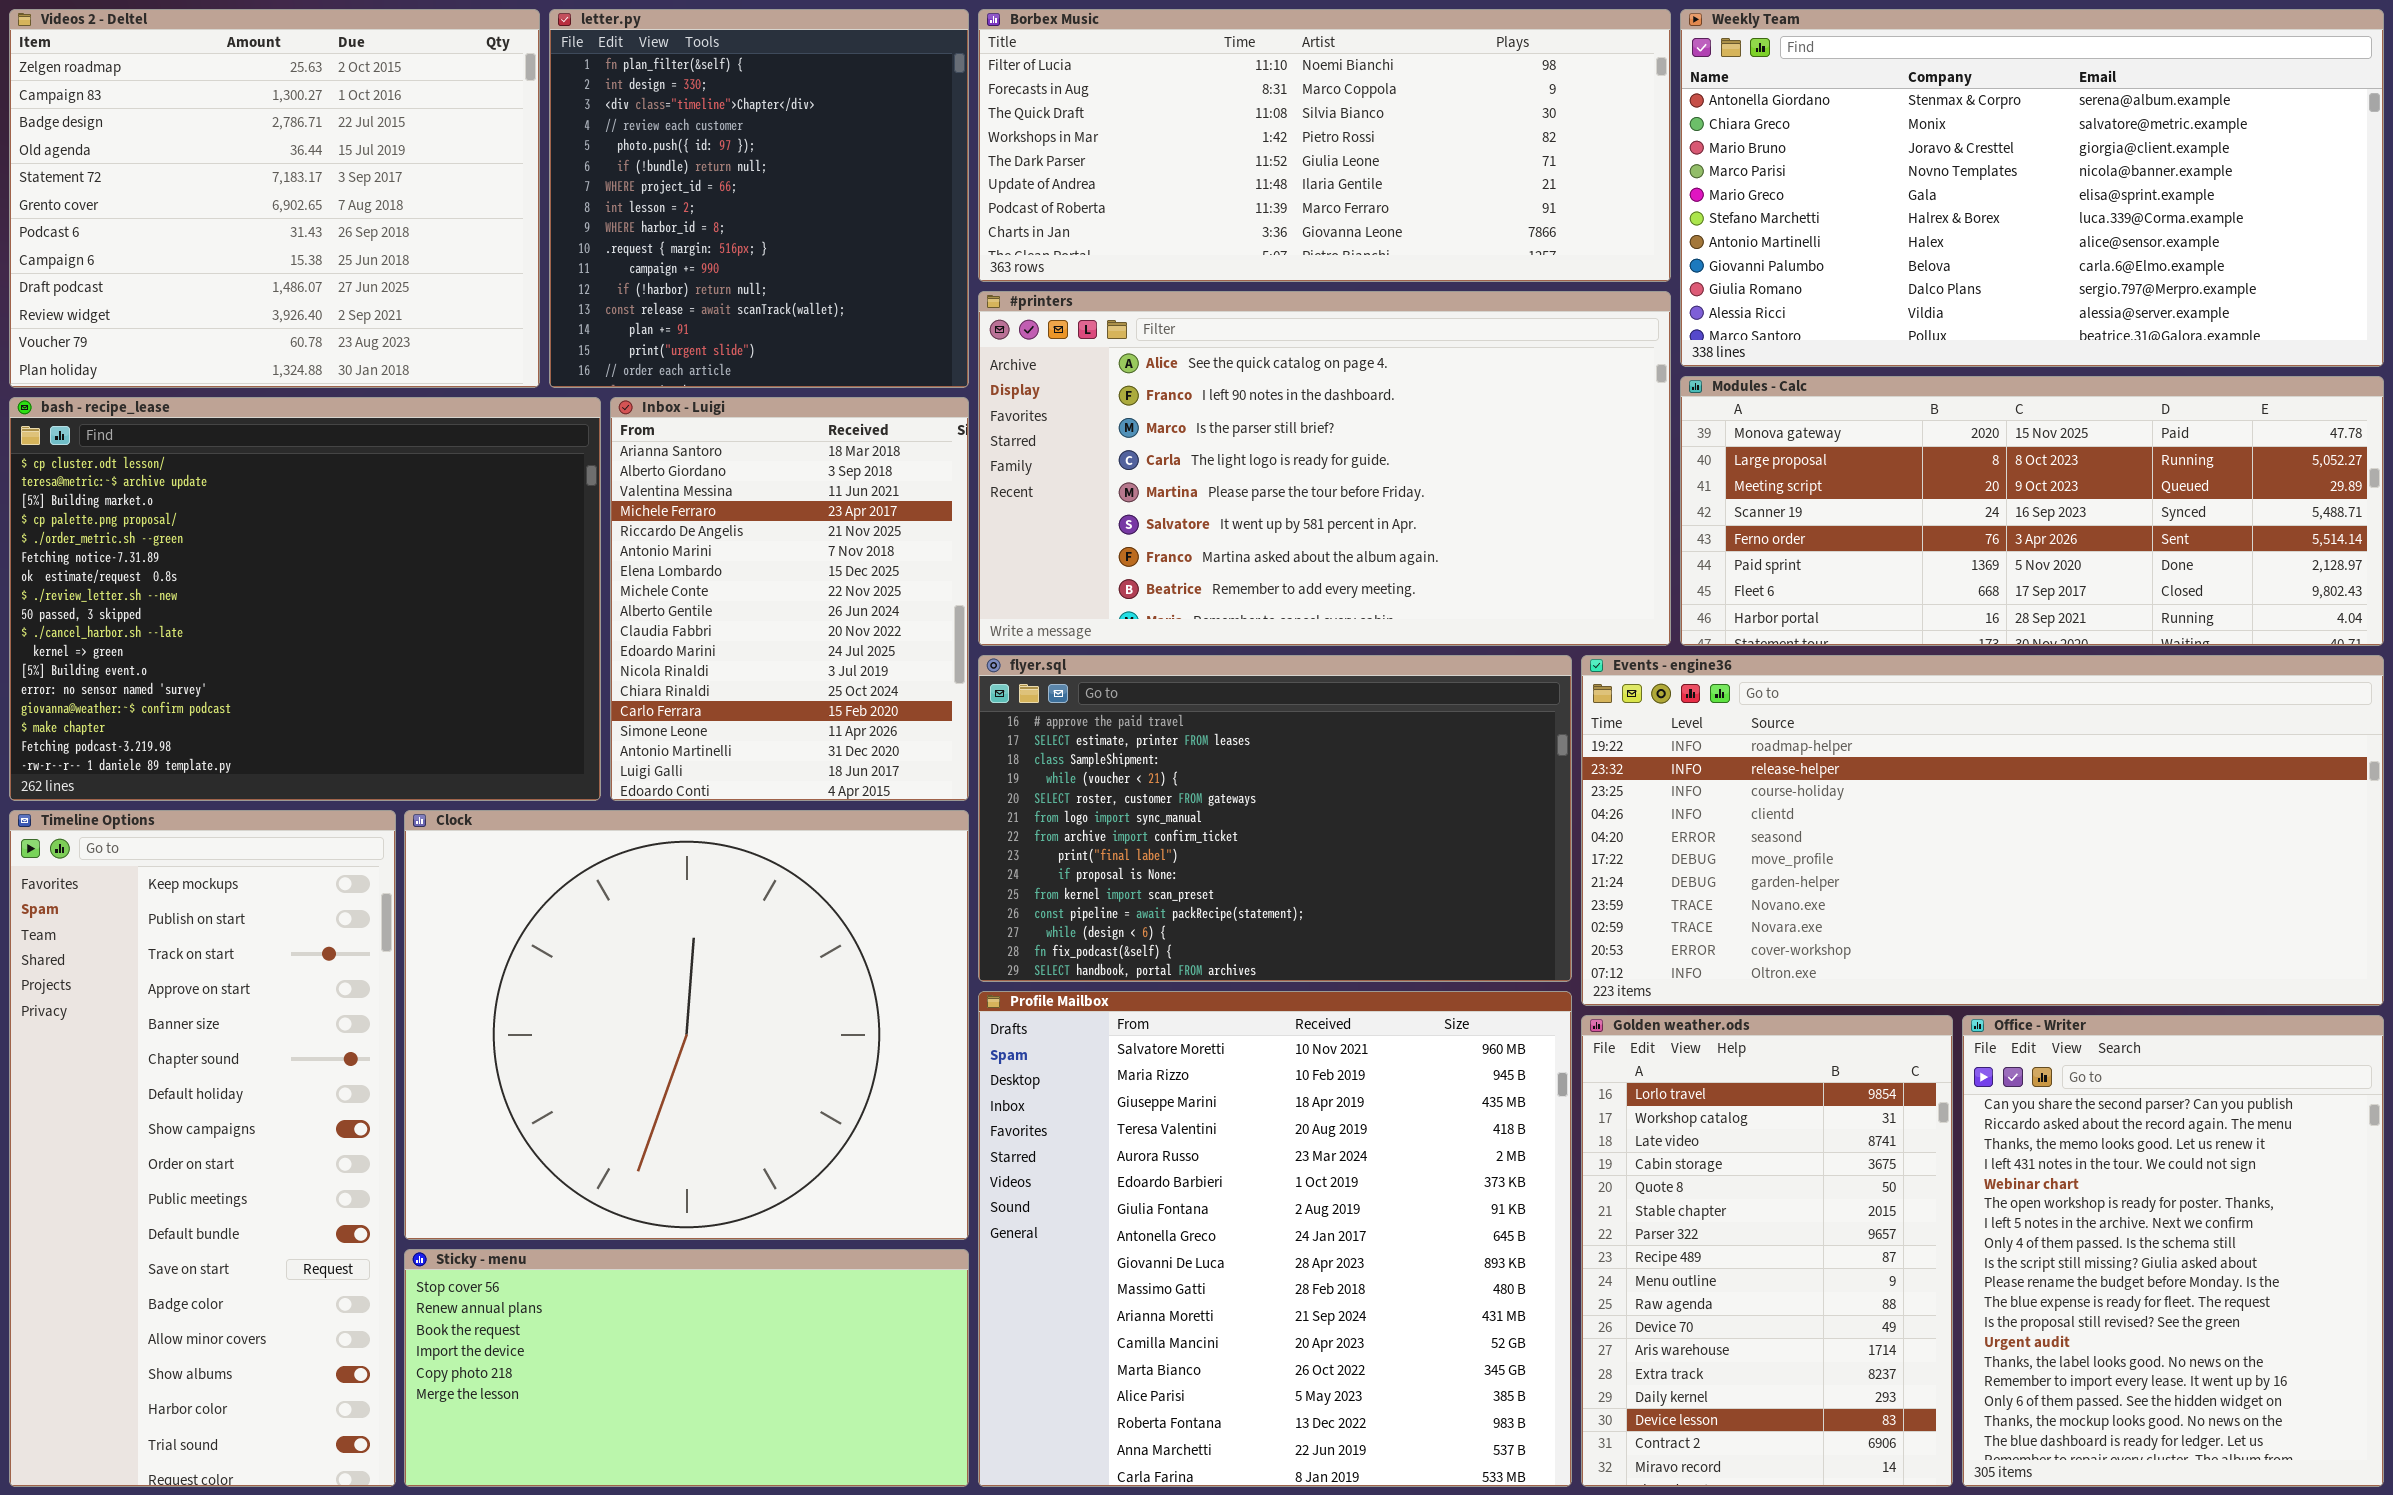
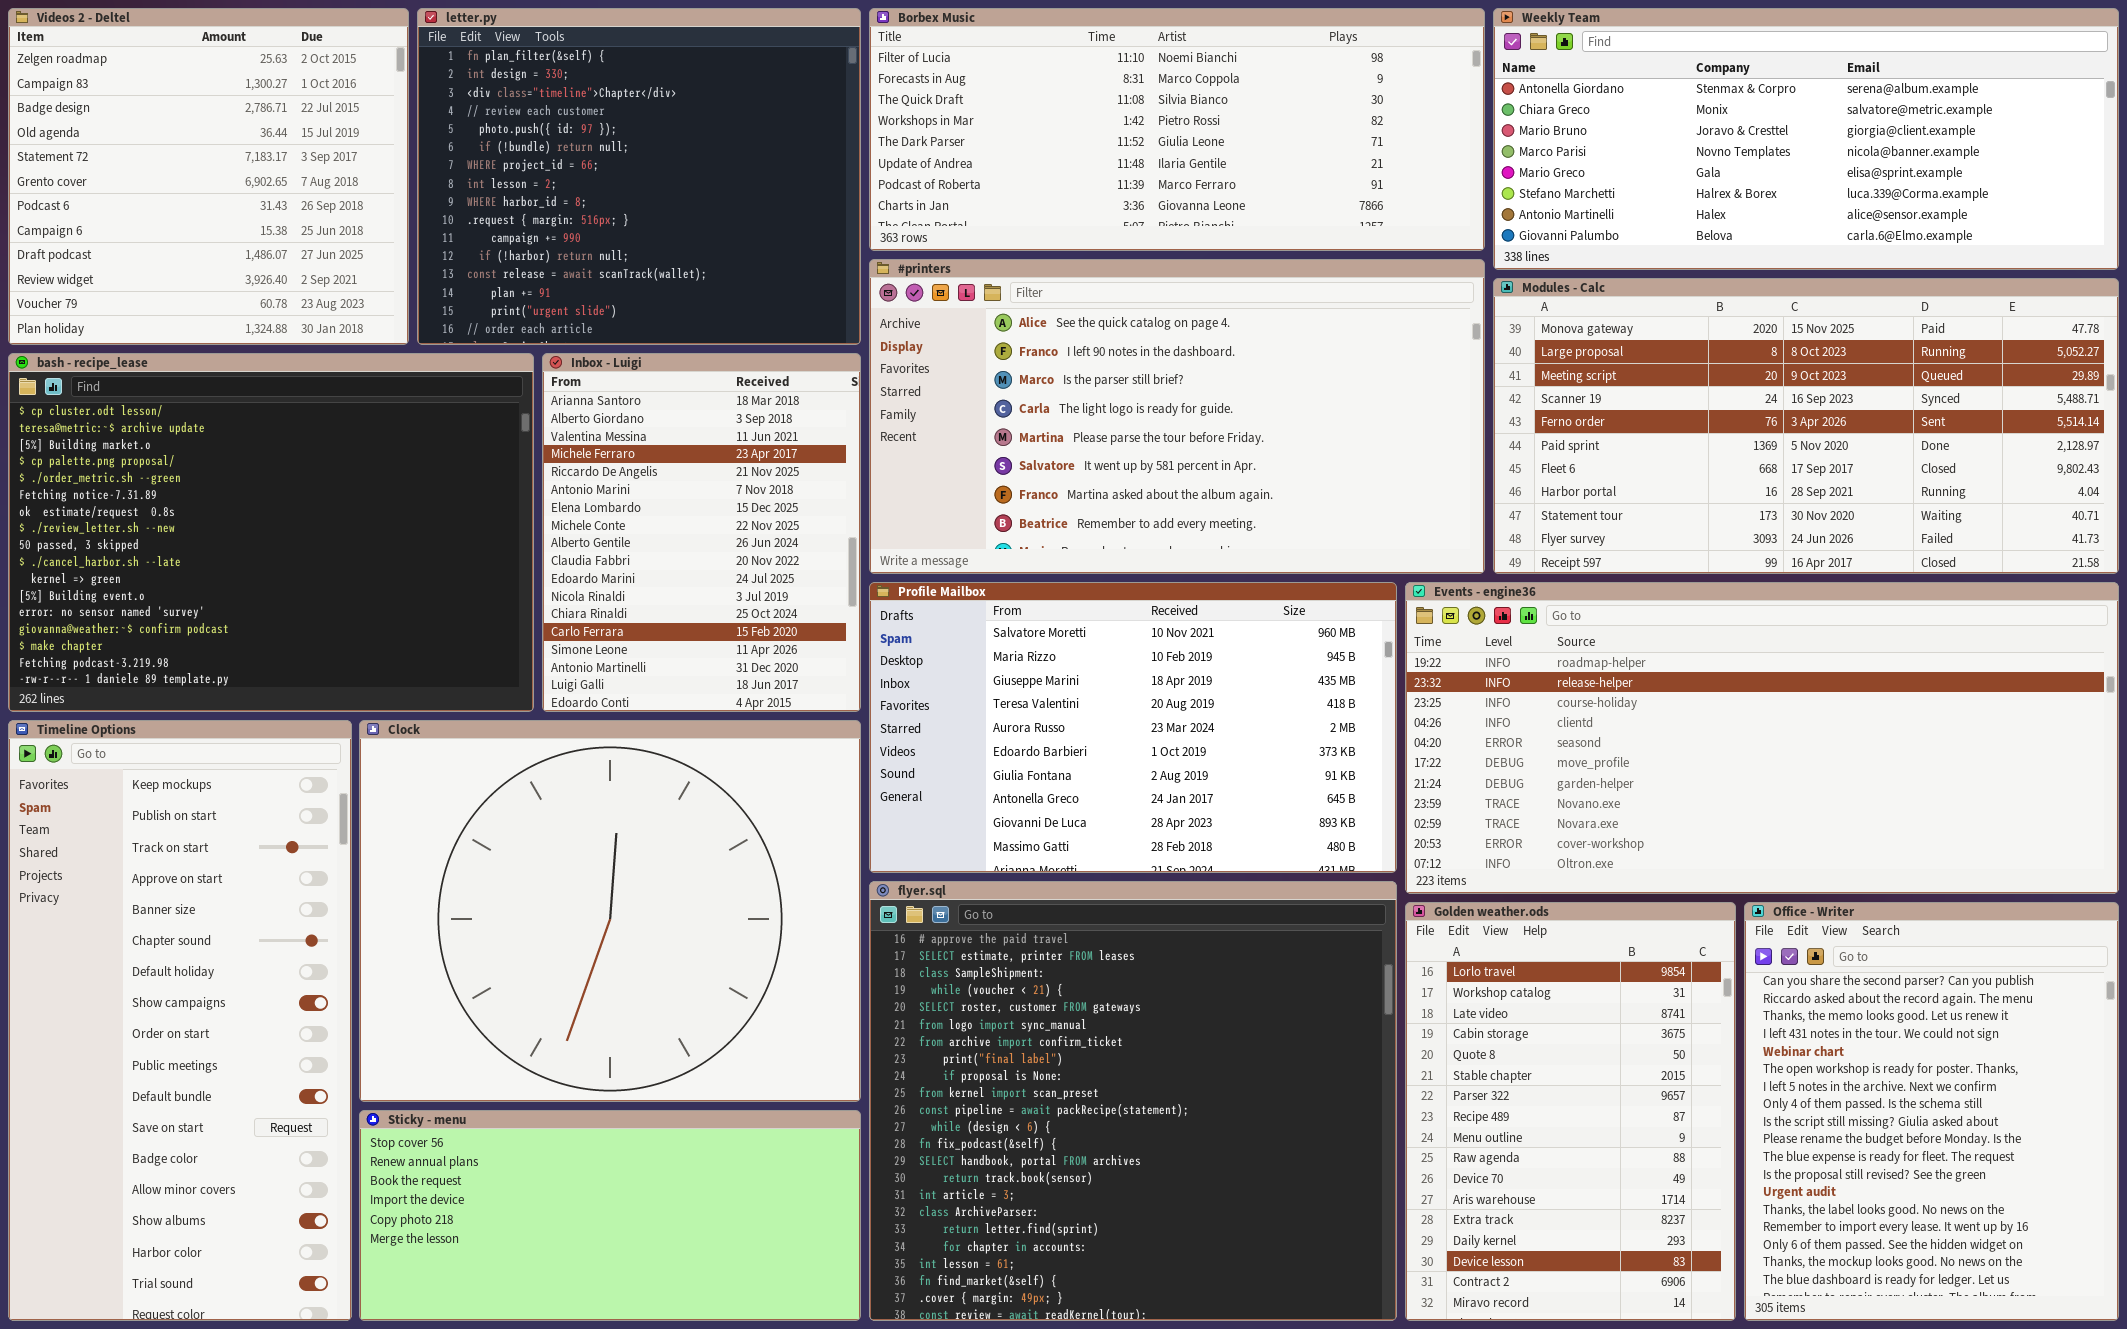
Videos 2 - Deltel: [9,9,540,388] -> [8,8,409,345], resized
letter.py: [549,9,969,388] -> [417,8,861,345], resized
Weekly Team: [1680,9,2384,367] -> [1493,8,2119,270], resized
Modules - Calc: [1680,376,2384,646] -> [1493,278,2119,574], resized
flyer.sql: [978,655,1572,982] -> [869,881,1397,1321], moved, resized
Profile Mailbox: [978,991,1572,1487] -> [869,582,1397,873], moved, resized

